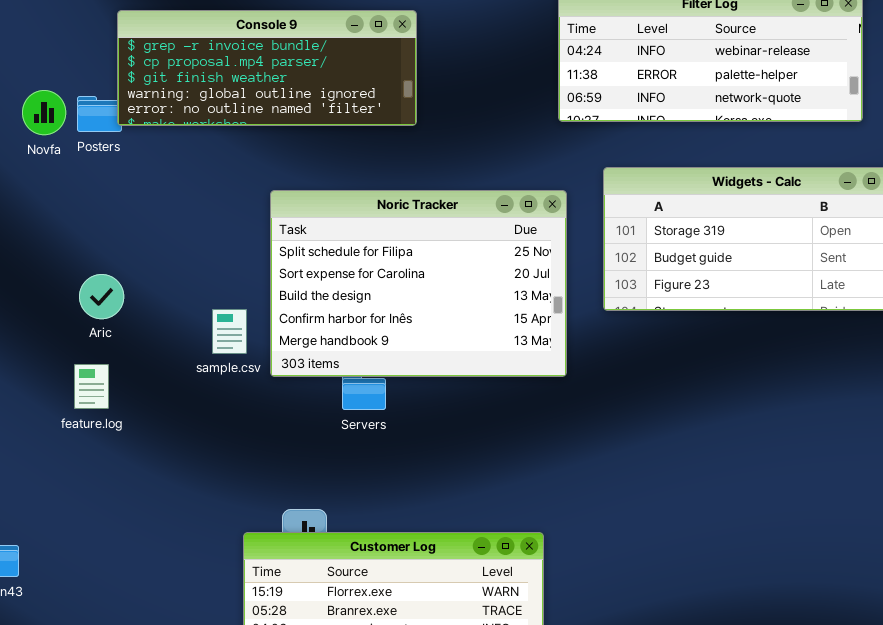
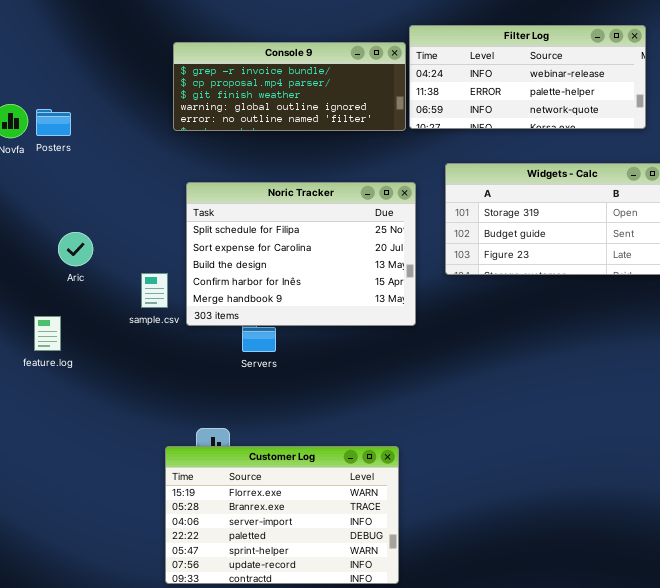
Console 9: [117,10,417,126] -> [173,42,406,131], moved
Aric: [79,274,124,319] -> [58,232,93,266], moved

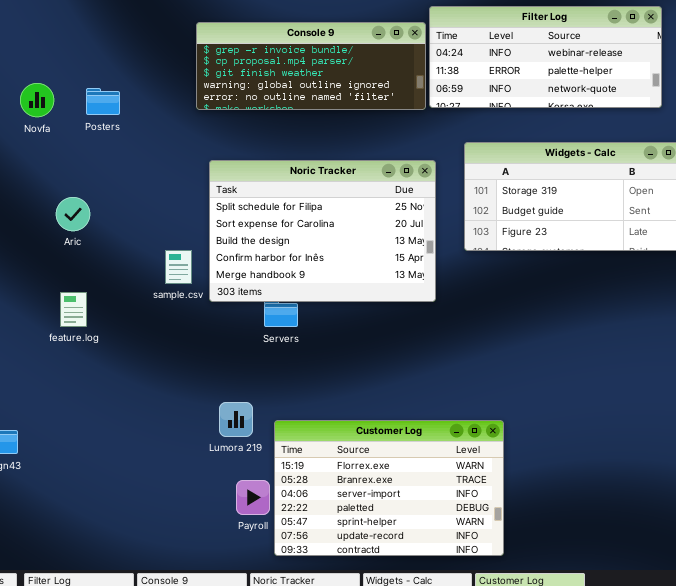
Posters: [36,109,71,136] -> [86,88,120,115], moved
Aric: [58,232,93,266] -> [56,197,90,231], moved
Customer Log: [165,446,399,584] -> [274,420,504,556], moved

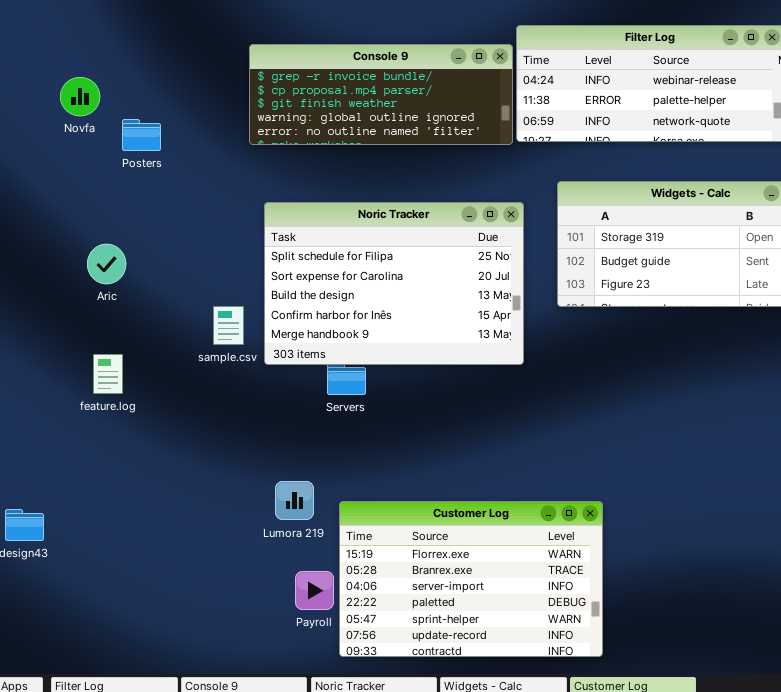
Novfa: [20,83,54,117] -> [60,77,100,116], moved

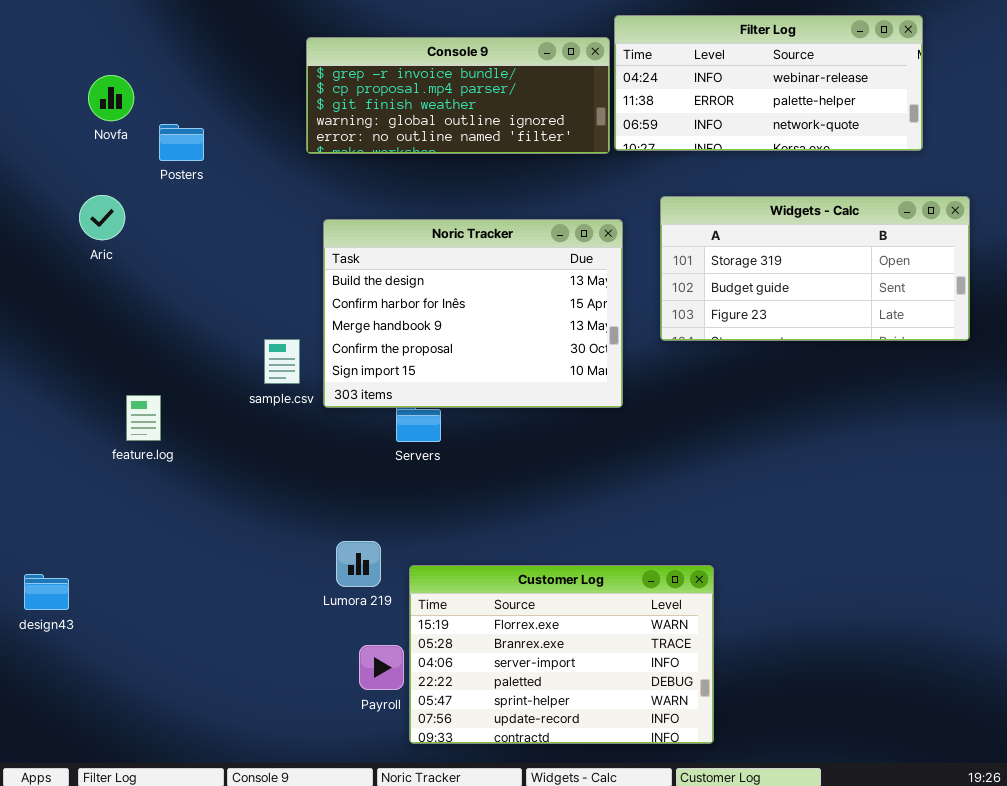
Noric Tracker: [264,202,524,365] -> [323,219,623,408], scrolled down 2 rows
Aric: [87,244,126,284] -> [79,195,125,240], moved

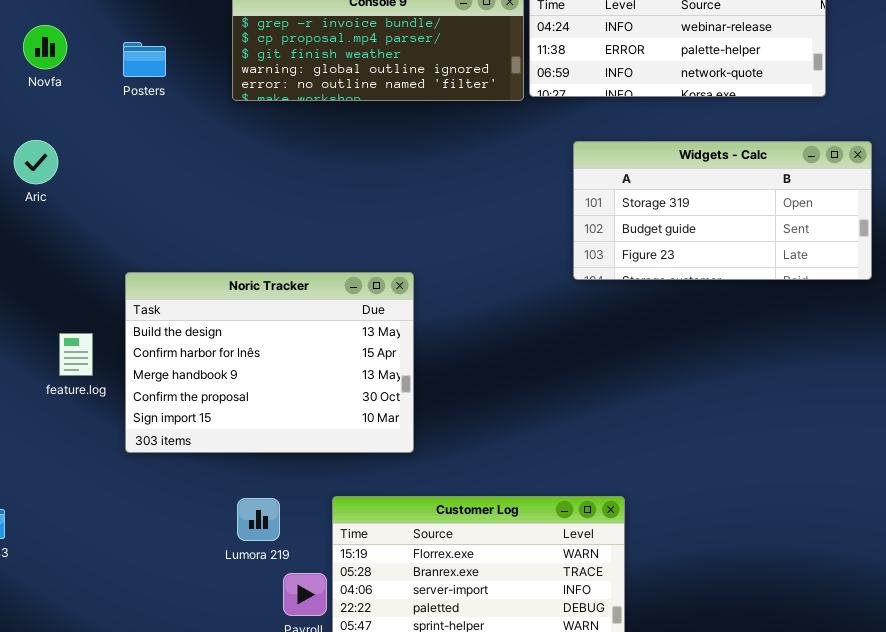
Posters: [159,124,204,161] -> [123,42,166,77], moved
Noric Tracker: [323,219,623,408] -> [125,272,414,453], moved
Lumora 219: [336,541,381,587] -> [237,498,280,541], moved

